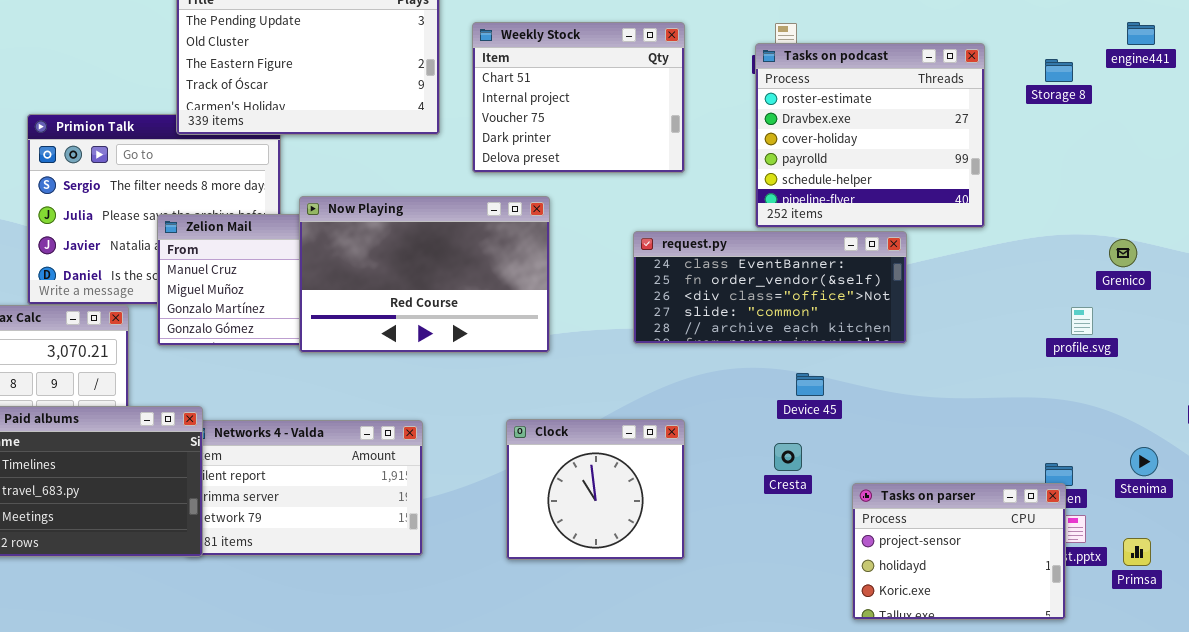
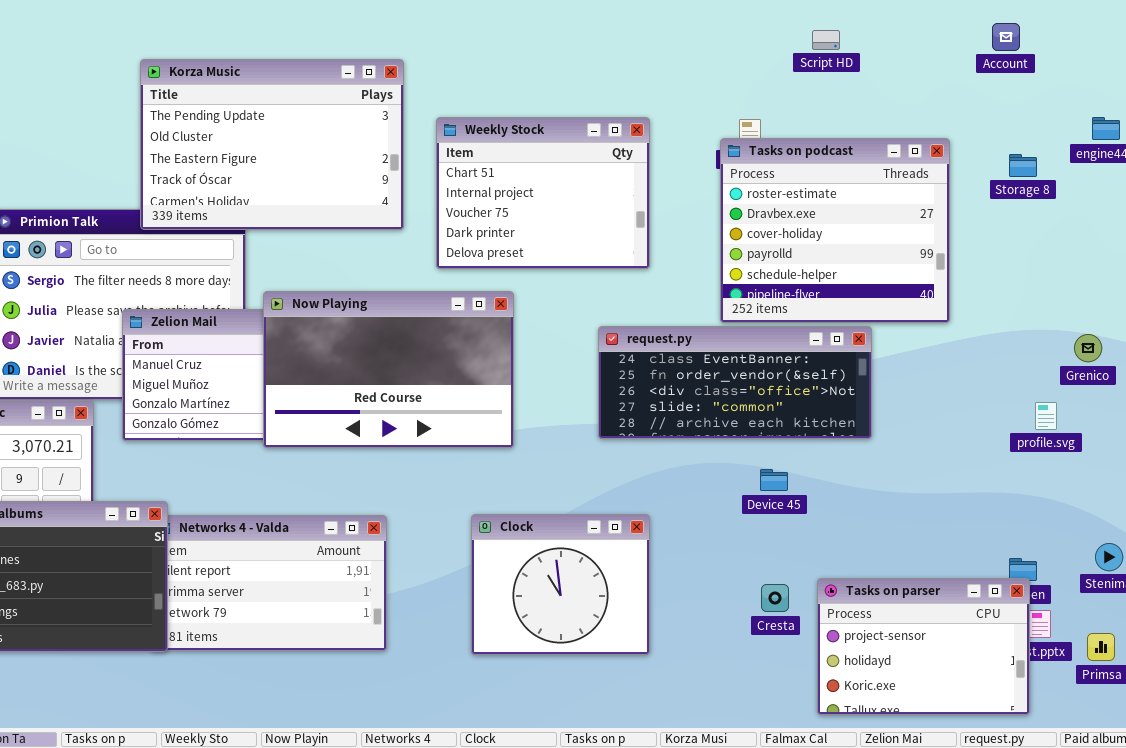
Cresta: [774,443,802,471] -> [761,584,789,612], moved

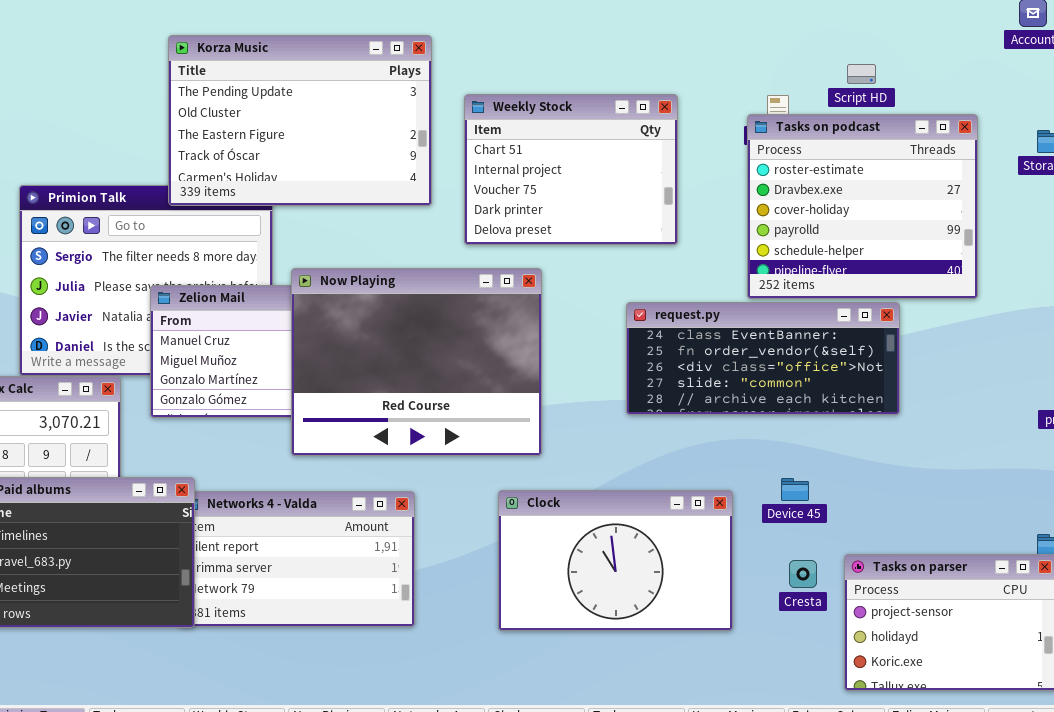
Script HD: [812,30,840,50] -> [847,64,876,84], moved
Now Playing: [263,291,514,448] -> [291,268,542,456], resized
Device 45: [760,469,788,491] -> [781,478,809,501], moved
Clock: [471,514,650,655] -> [498,490,733,631], resized

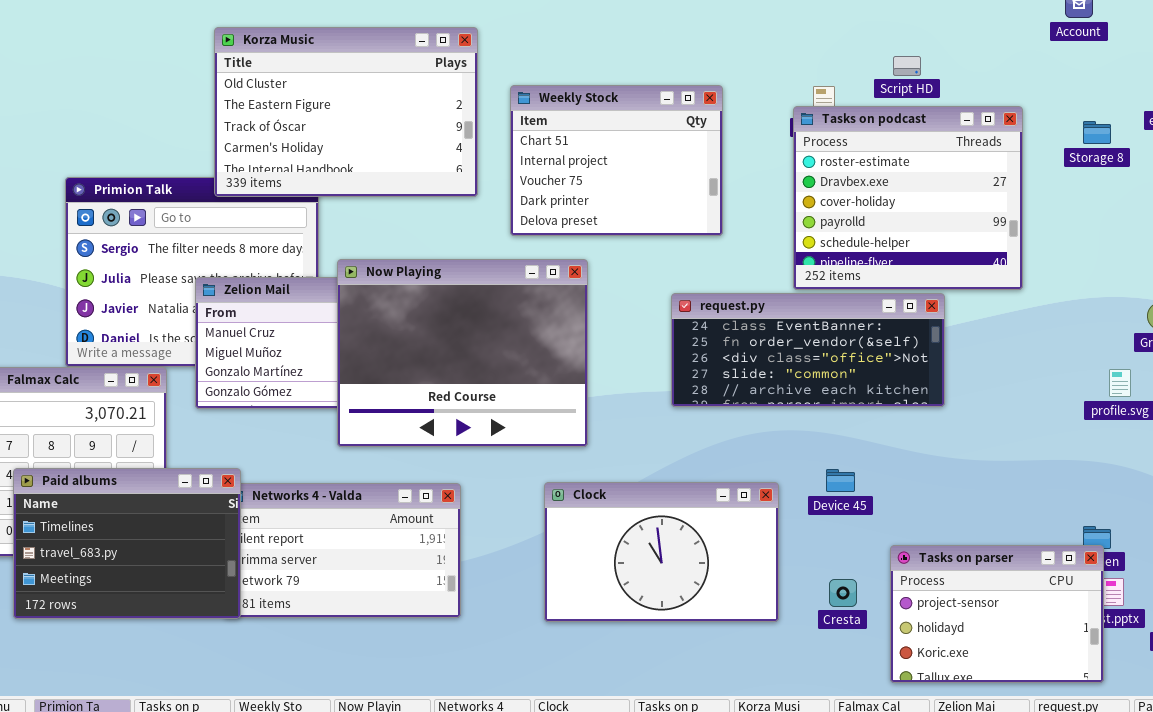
Korza Music: [168,35,432,206] -> [214,27,478,197], scrolled down 1 row
Cresta: [789,560,817,588] -> [829,579,857,607], moved

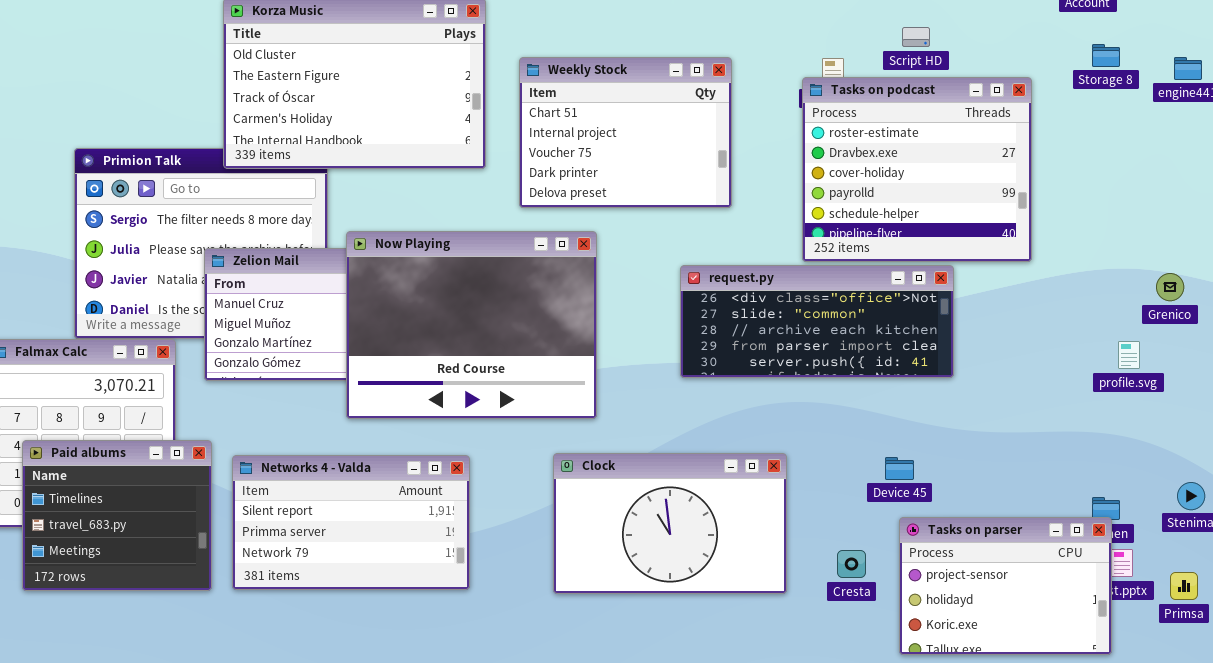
Storage 8: [1083,121,1111,144] -> [1092,44,1120,67], moved
request.py: [671,293,945,407] -> [680,265,954,378], scrolled down 2 rows
Paid albums: [13,468,241,619] -> [22,440,212,591], resized
Device 45: [826,469,855,492] -> [885,457,914,480], moved

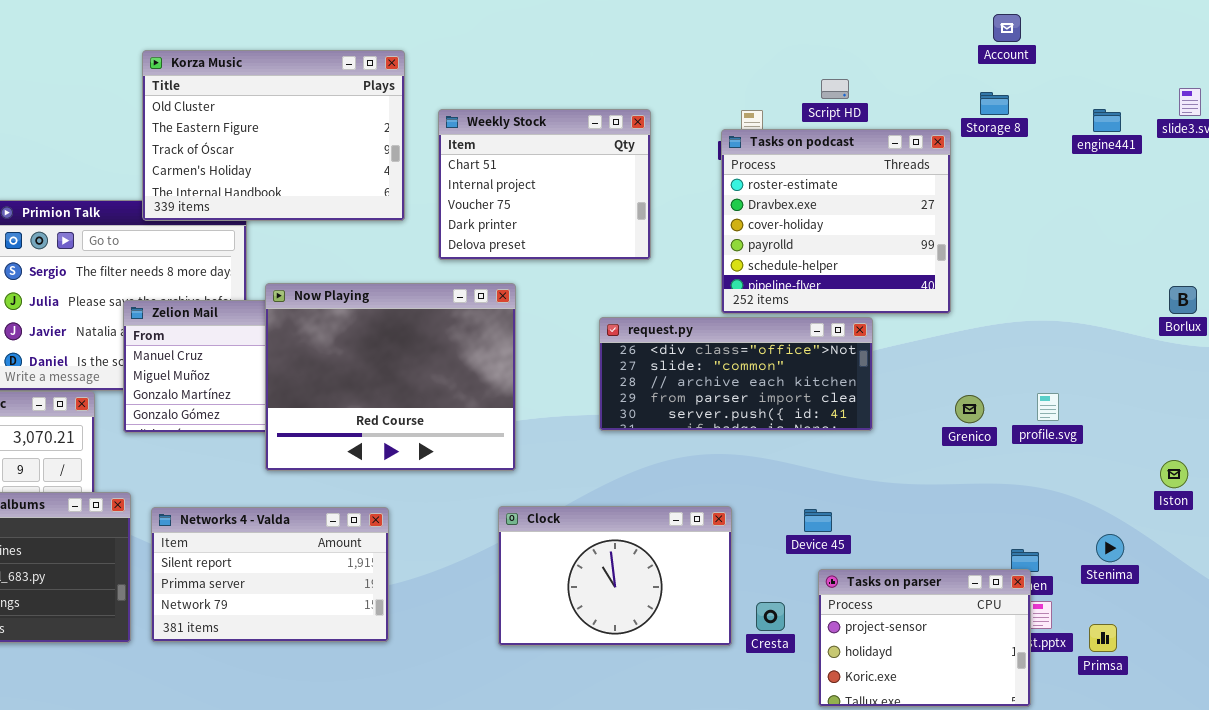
Storage 8: [1092,44,1120,67] -> [980,92,1009,115], moved
Grenico: [1156,273,1184,301] -> [955,395,984,423], moved
Clock: [553,453,787,594] -> [498,506,732,646], moved

